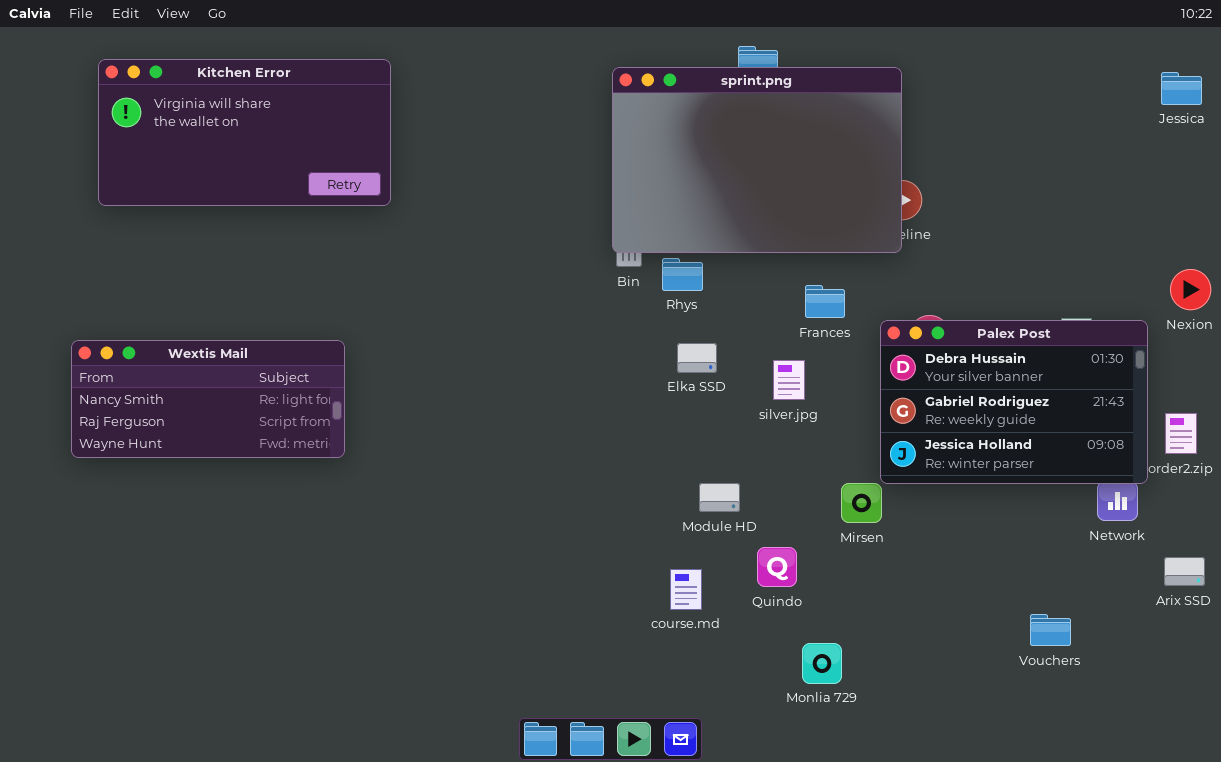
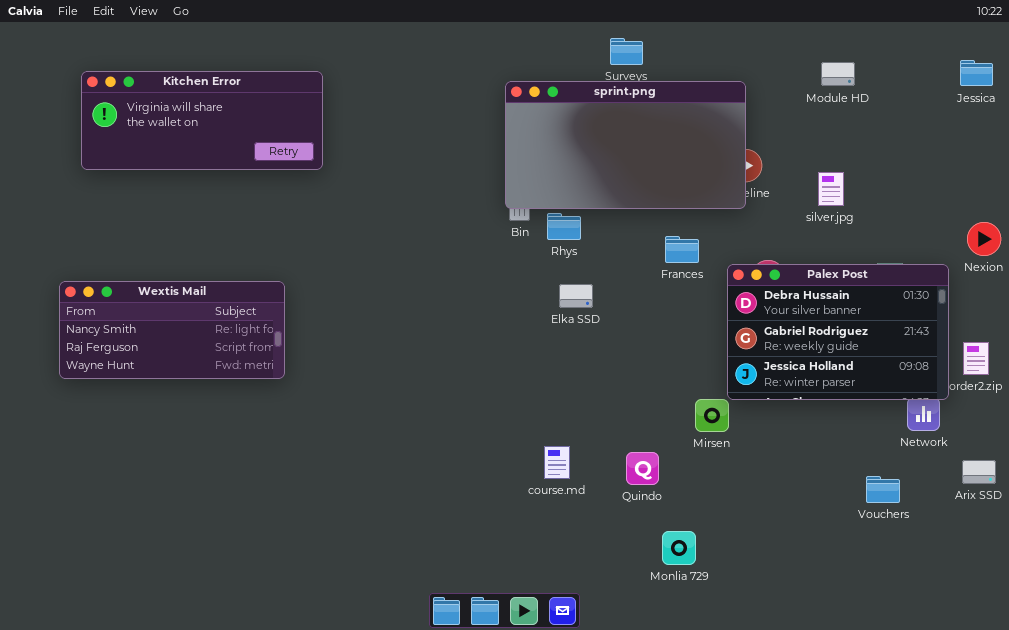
Kitchen Error: [98,59,391,206] -> [81,71,323,170], resized
sprint.png: [612,67,902,253] -> [505,81,746,209], resized
silver.jpg: [773,360,805,400] -> [818,172,844,206], moved
Module HD: [699,483,740,512] -> [821,62,855,86], moved
course.md: [670,569,702,610] -> [544,446,570,479], moved
Vouchers: [1030,614,1071,646] -> [866,476,900,503], moved

